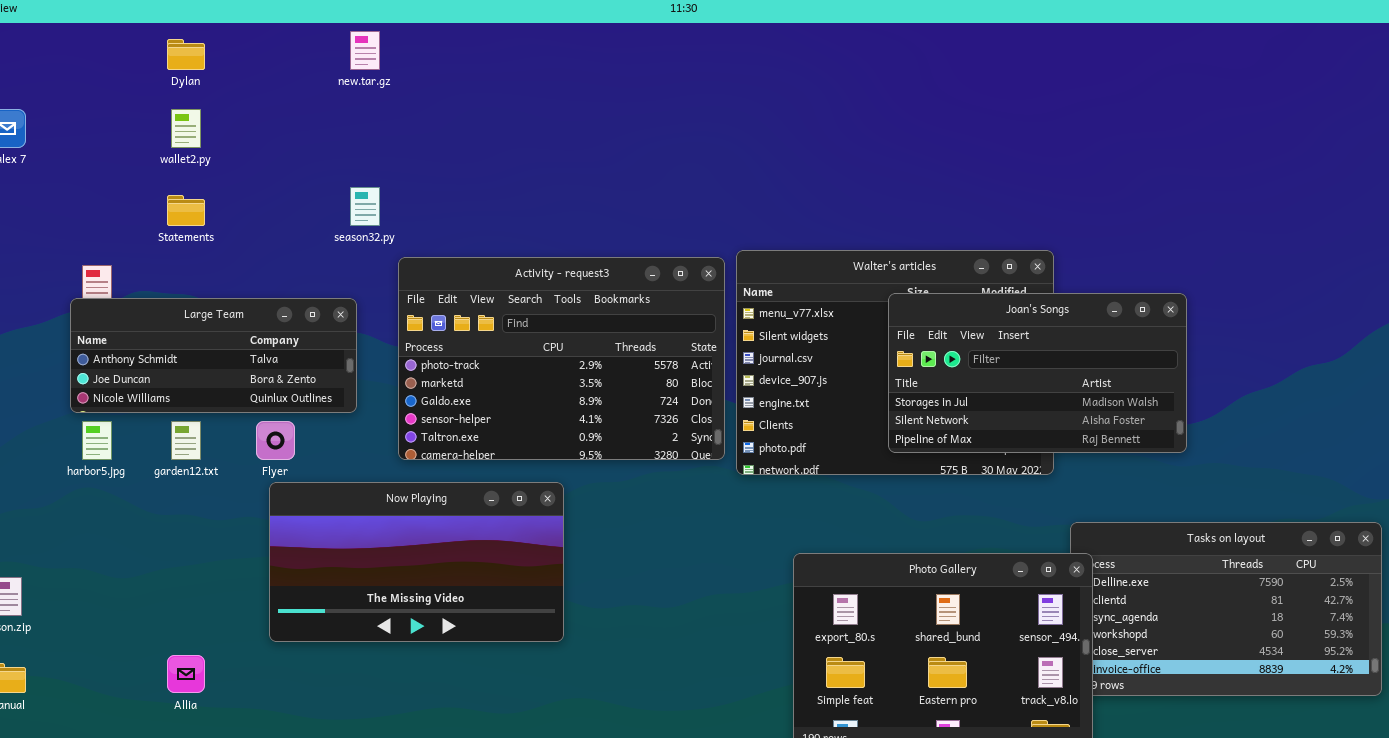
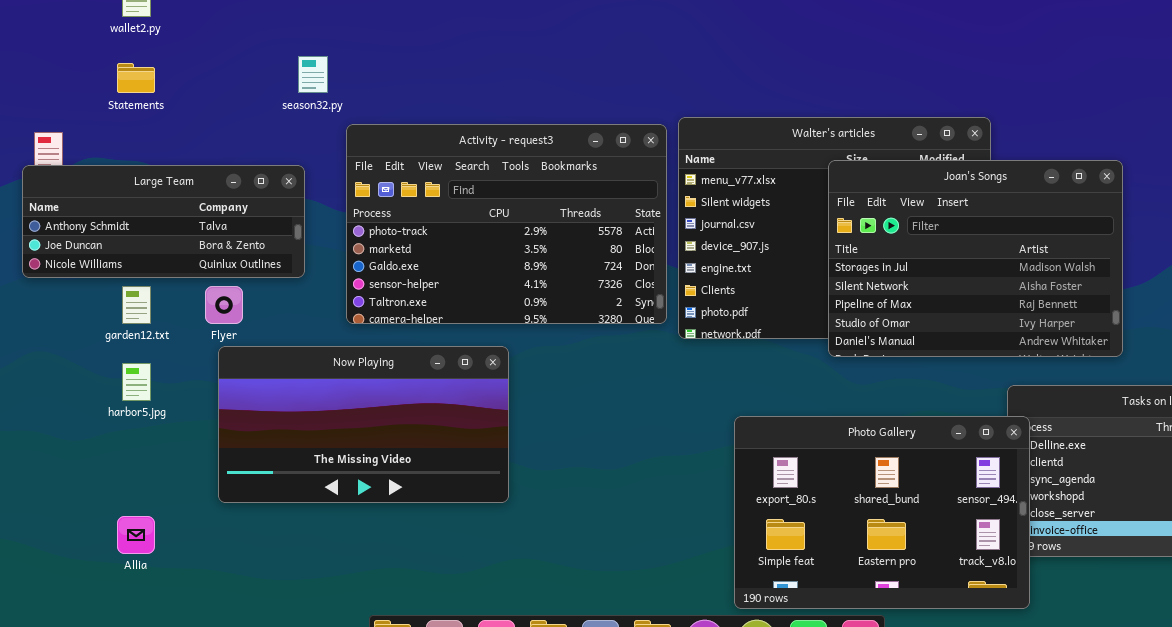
Joan's Songs: [888,293,1187,453] -> [828,160,1123,357], resized
harbor5.jpg: [82,421,112,460] -> [122,363,151,401], moved

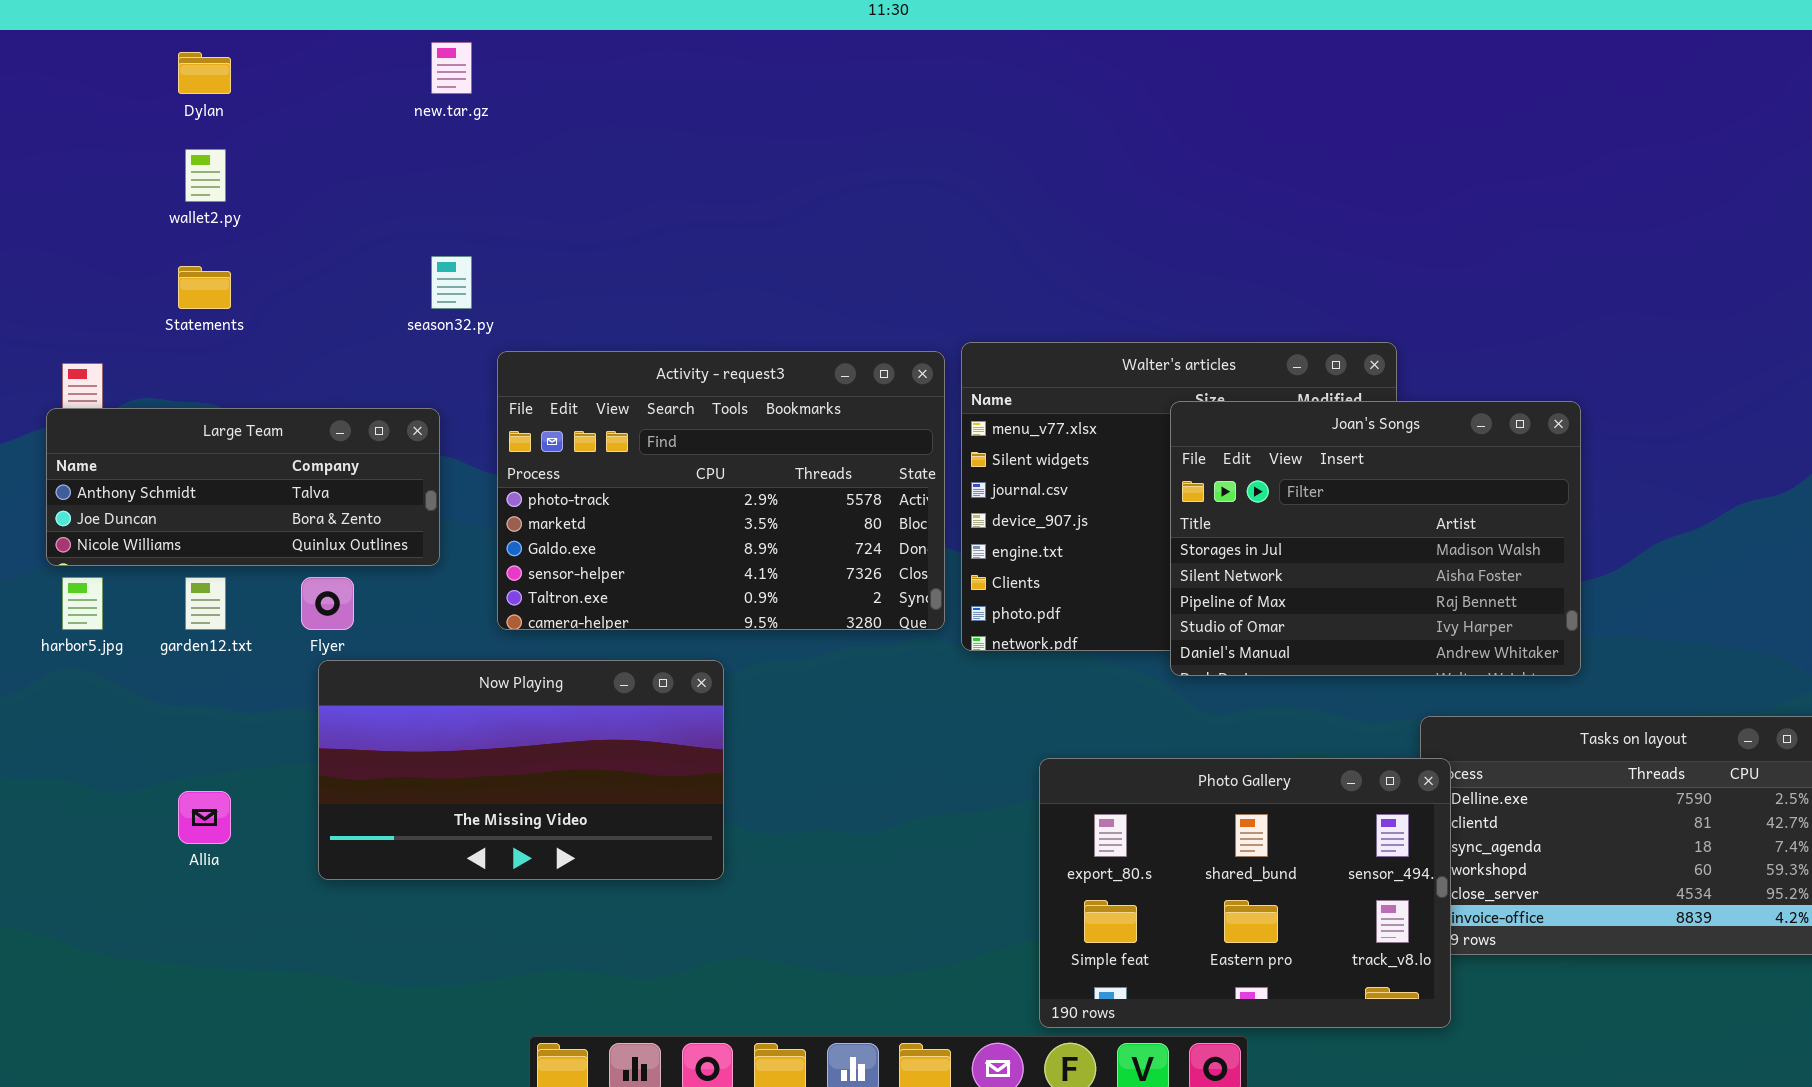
harbor5.jpg: [122,363,151,401] -> [62,577,103,630], moved
Allia: [117,516,155,554] -> [178,791,231,844], moved

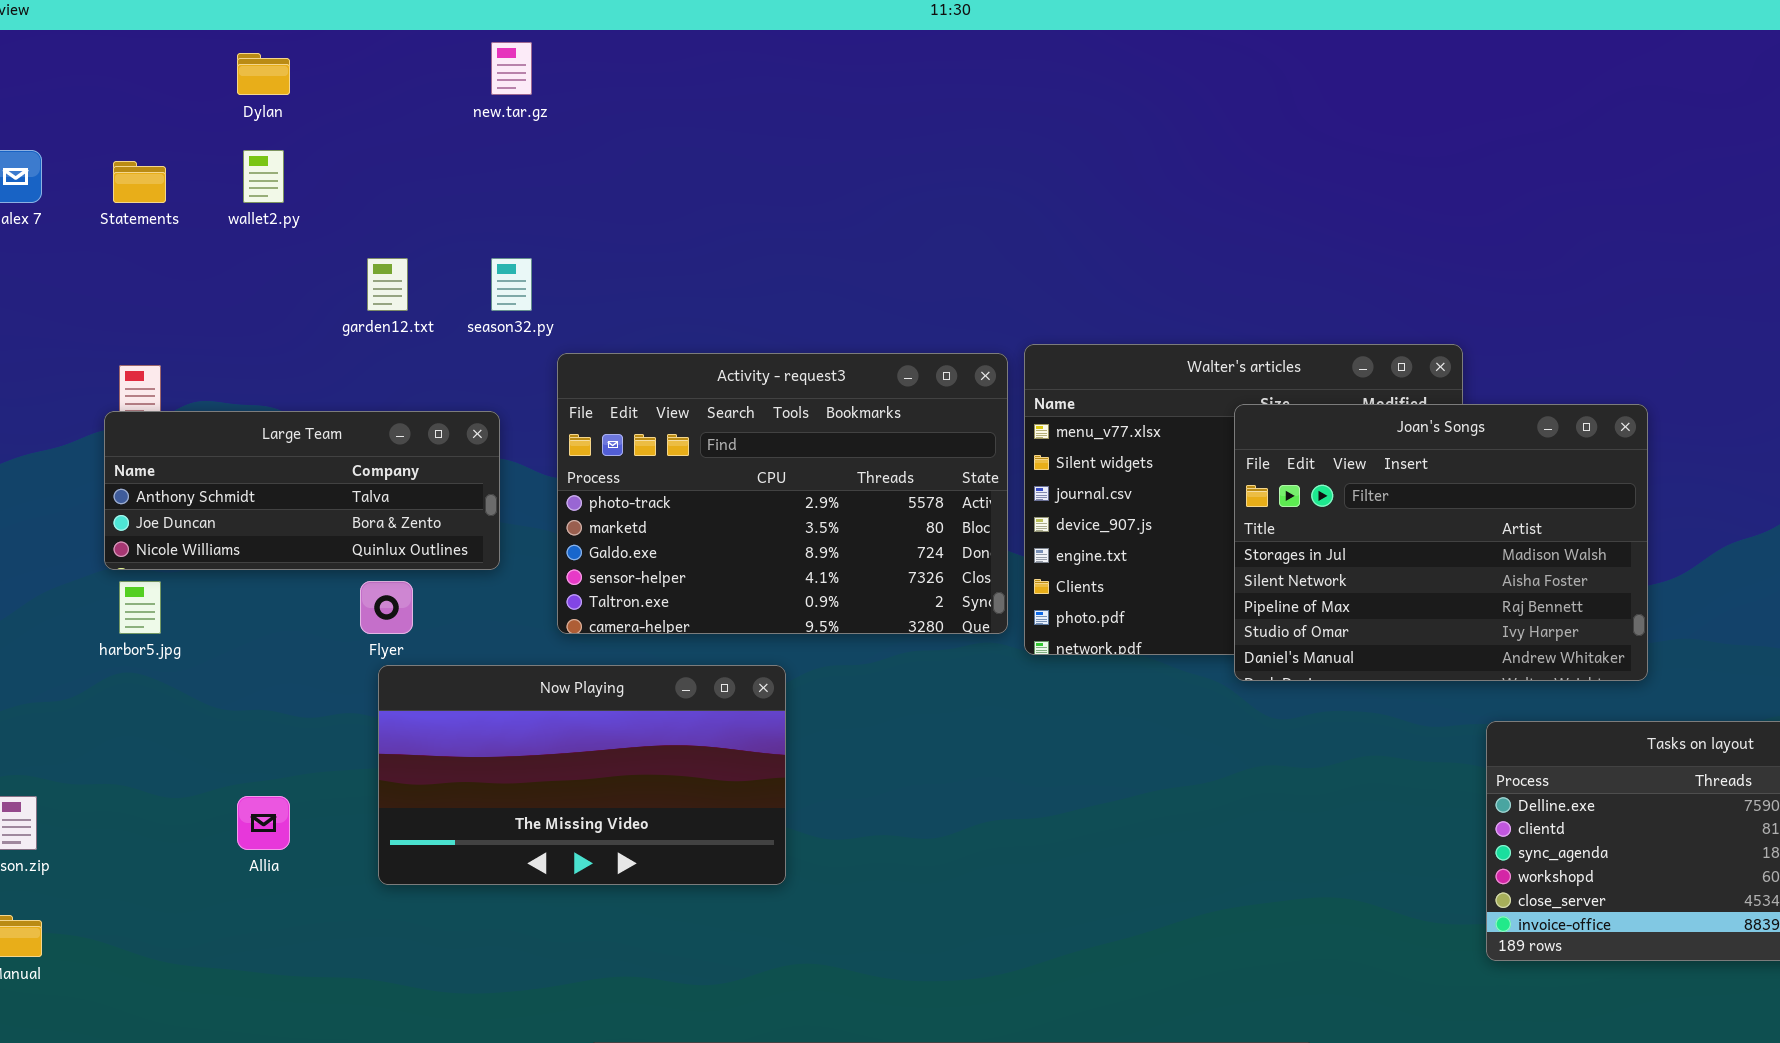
Statements: [178,266,231,309] -> [113,161,166,203], moved
garden12.txt: [185,577,226,630] -> [367,258,408,311], moved
Photo Gallery: [1039,758,1451,1028] -> none, closed

